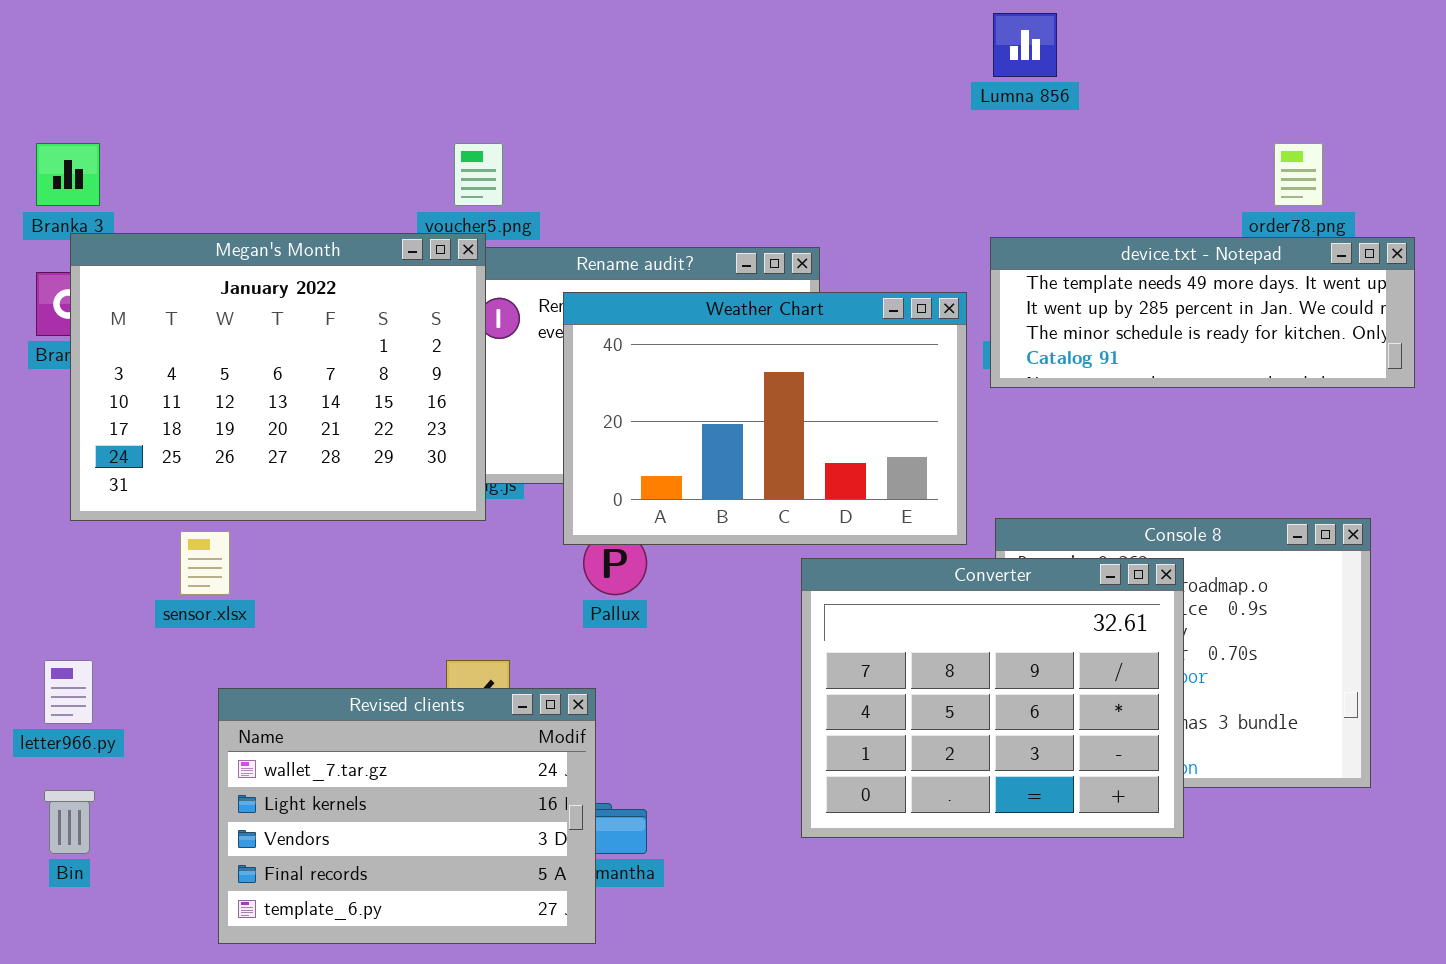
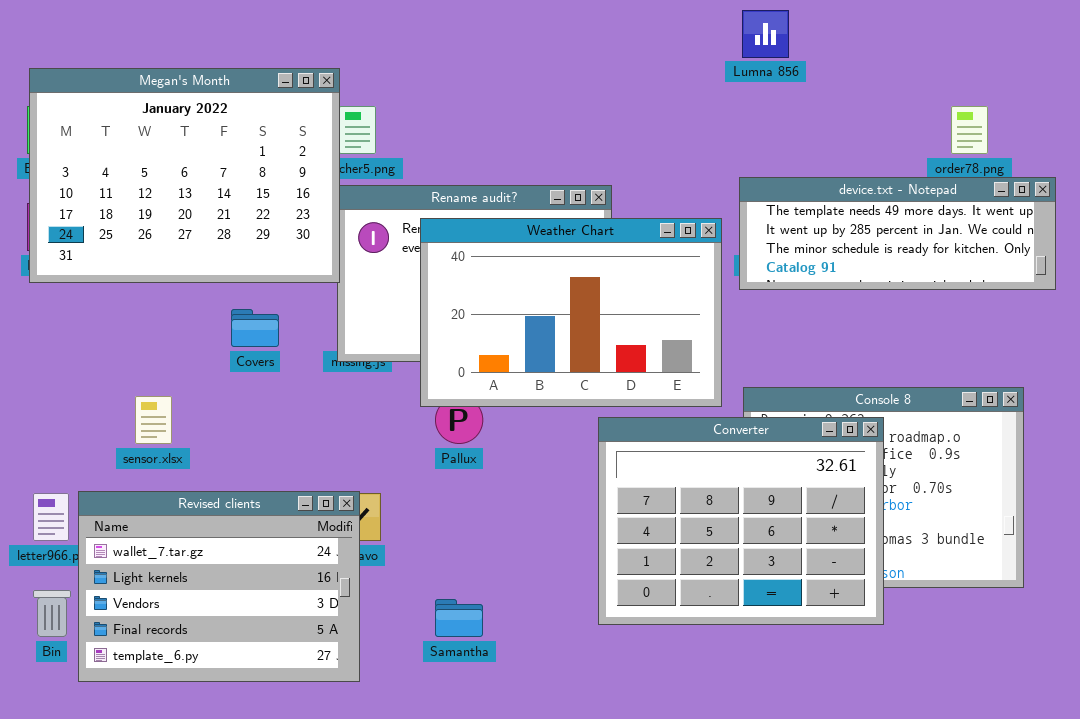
Megan's Month: [70,233,486,521] -> [29,68,340,283], moved
Revised clients: [218,688,596,944] -> [78,491,360,682], moved

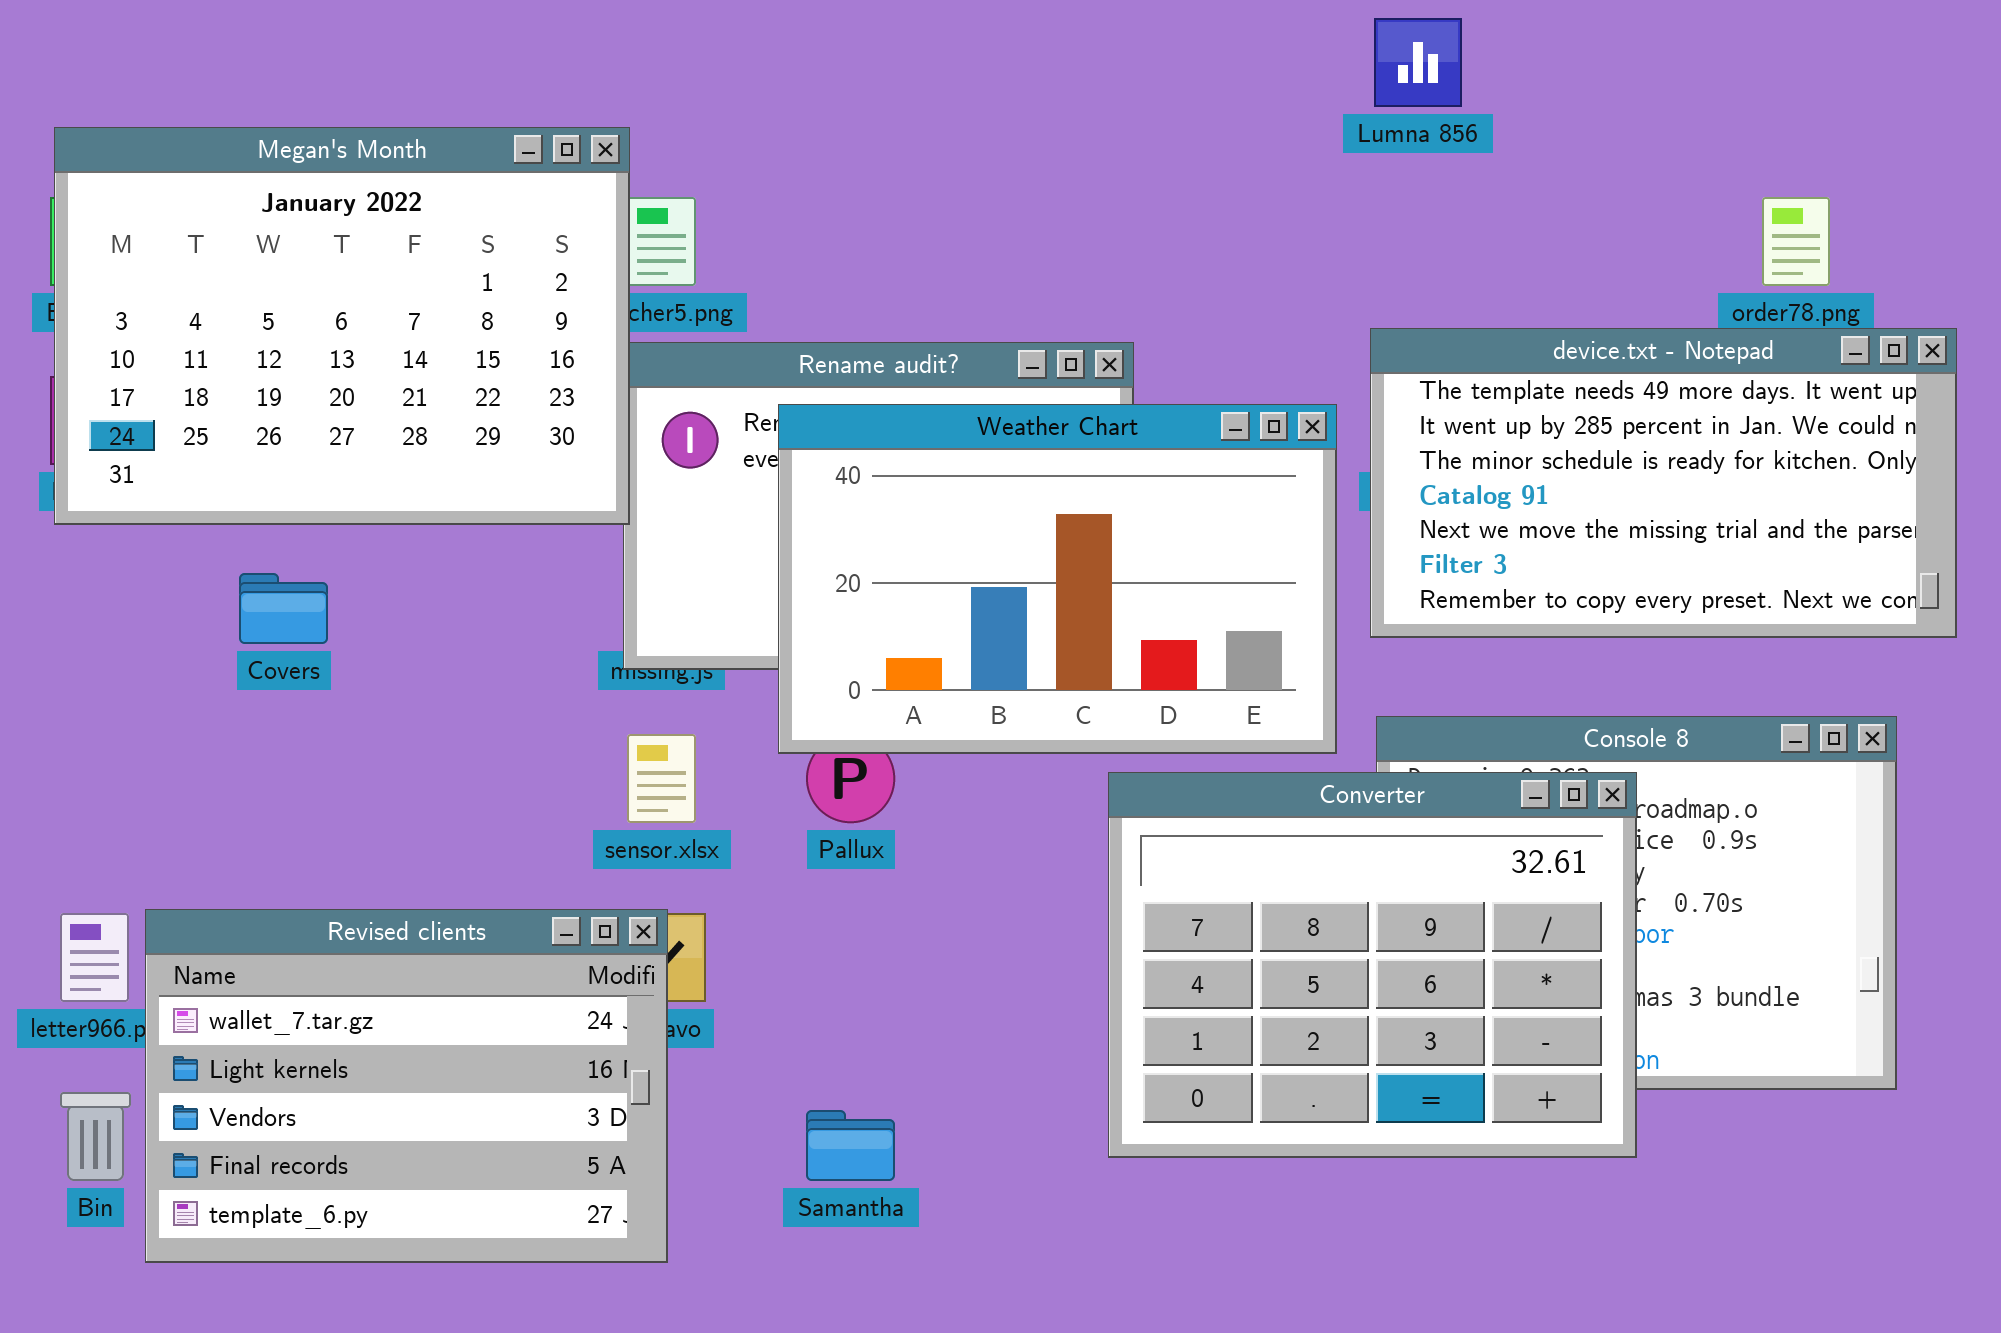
device.txt - Notepad: [739,177,1056,290] -> [1370,328,1957,638], resized
Covers: [231,309,279,347] -> [239,573,328,644], moved
sensor.xlsx: [135,396,172,444] -> [627,734,696,823], moved

